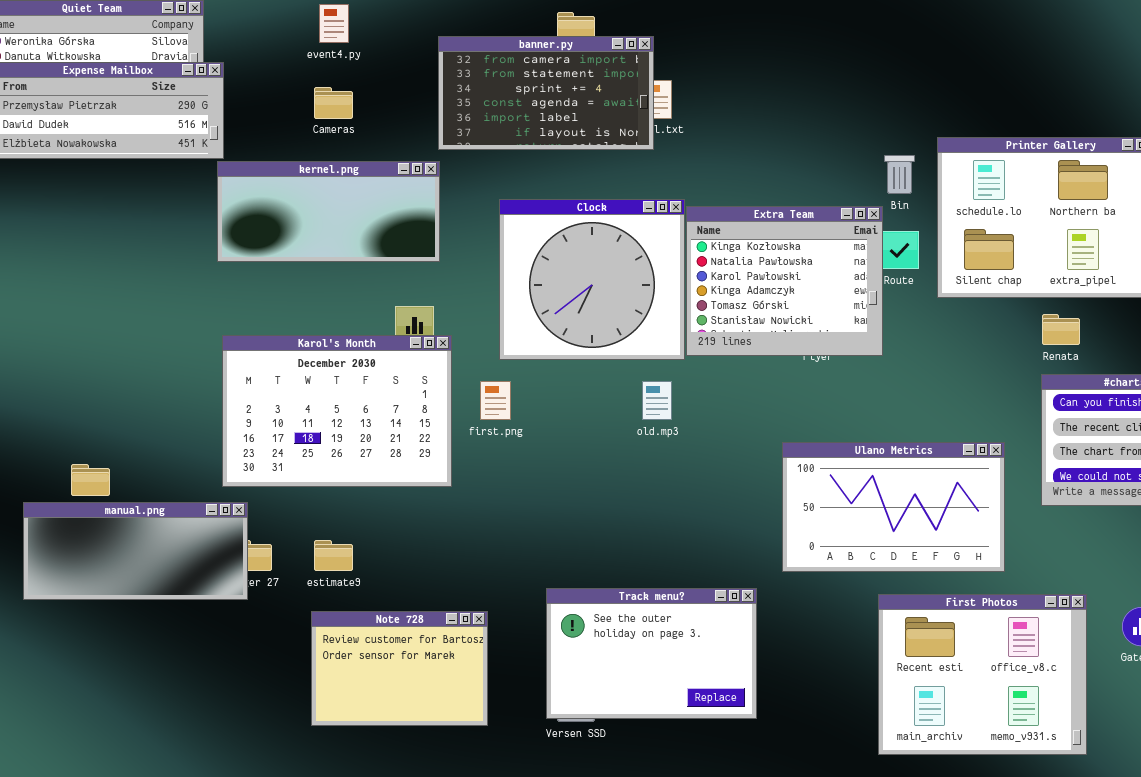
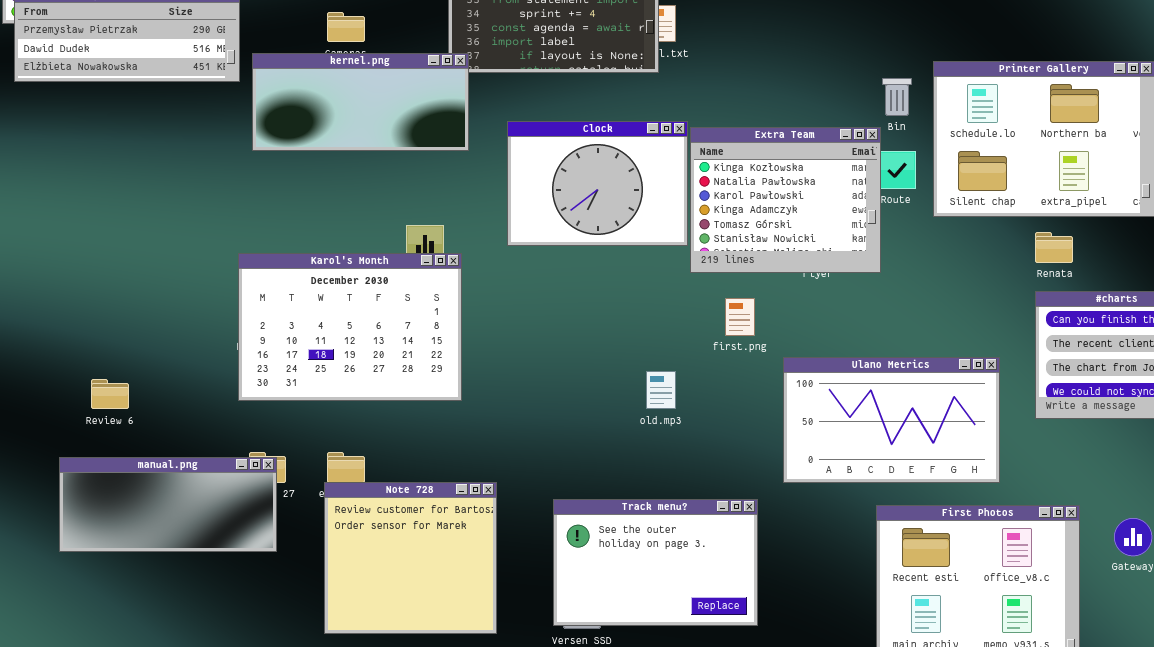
kernel.png: [217,161,440,262] -> [252,53,469,151], moved
Clock: [499,199,685,360] -> [507,121,688,246], resized
first.png: [480,381,511,420] -> [725,298,755,336], moved
old.mp3: [642,381,672,420] -> [646,371,676,409], moved
manual.png: [23,502,248,600] -> [59,457,277,552], moved
Note 728: [311,611,488,726] -> [324,482,497,634], resized

